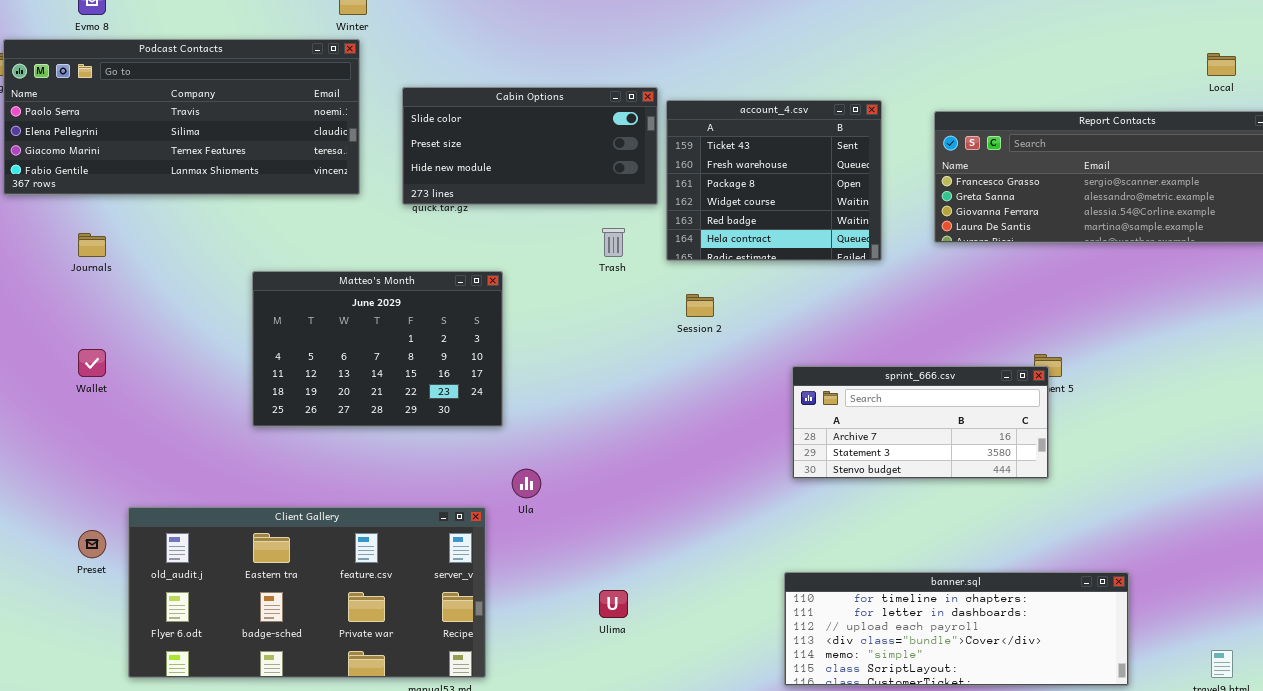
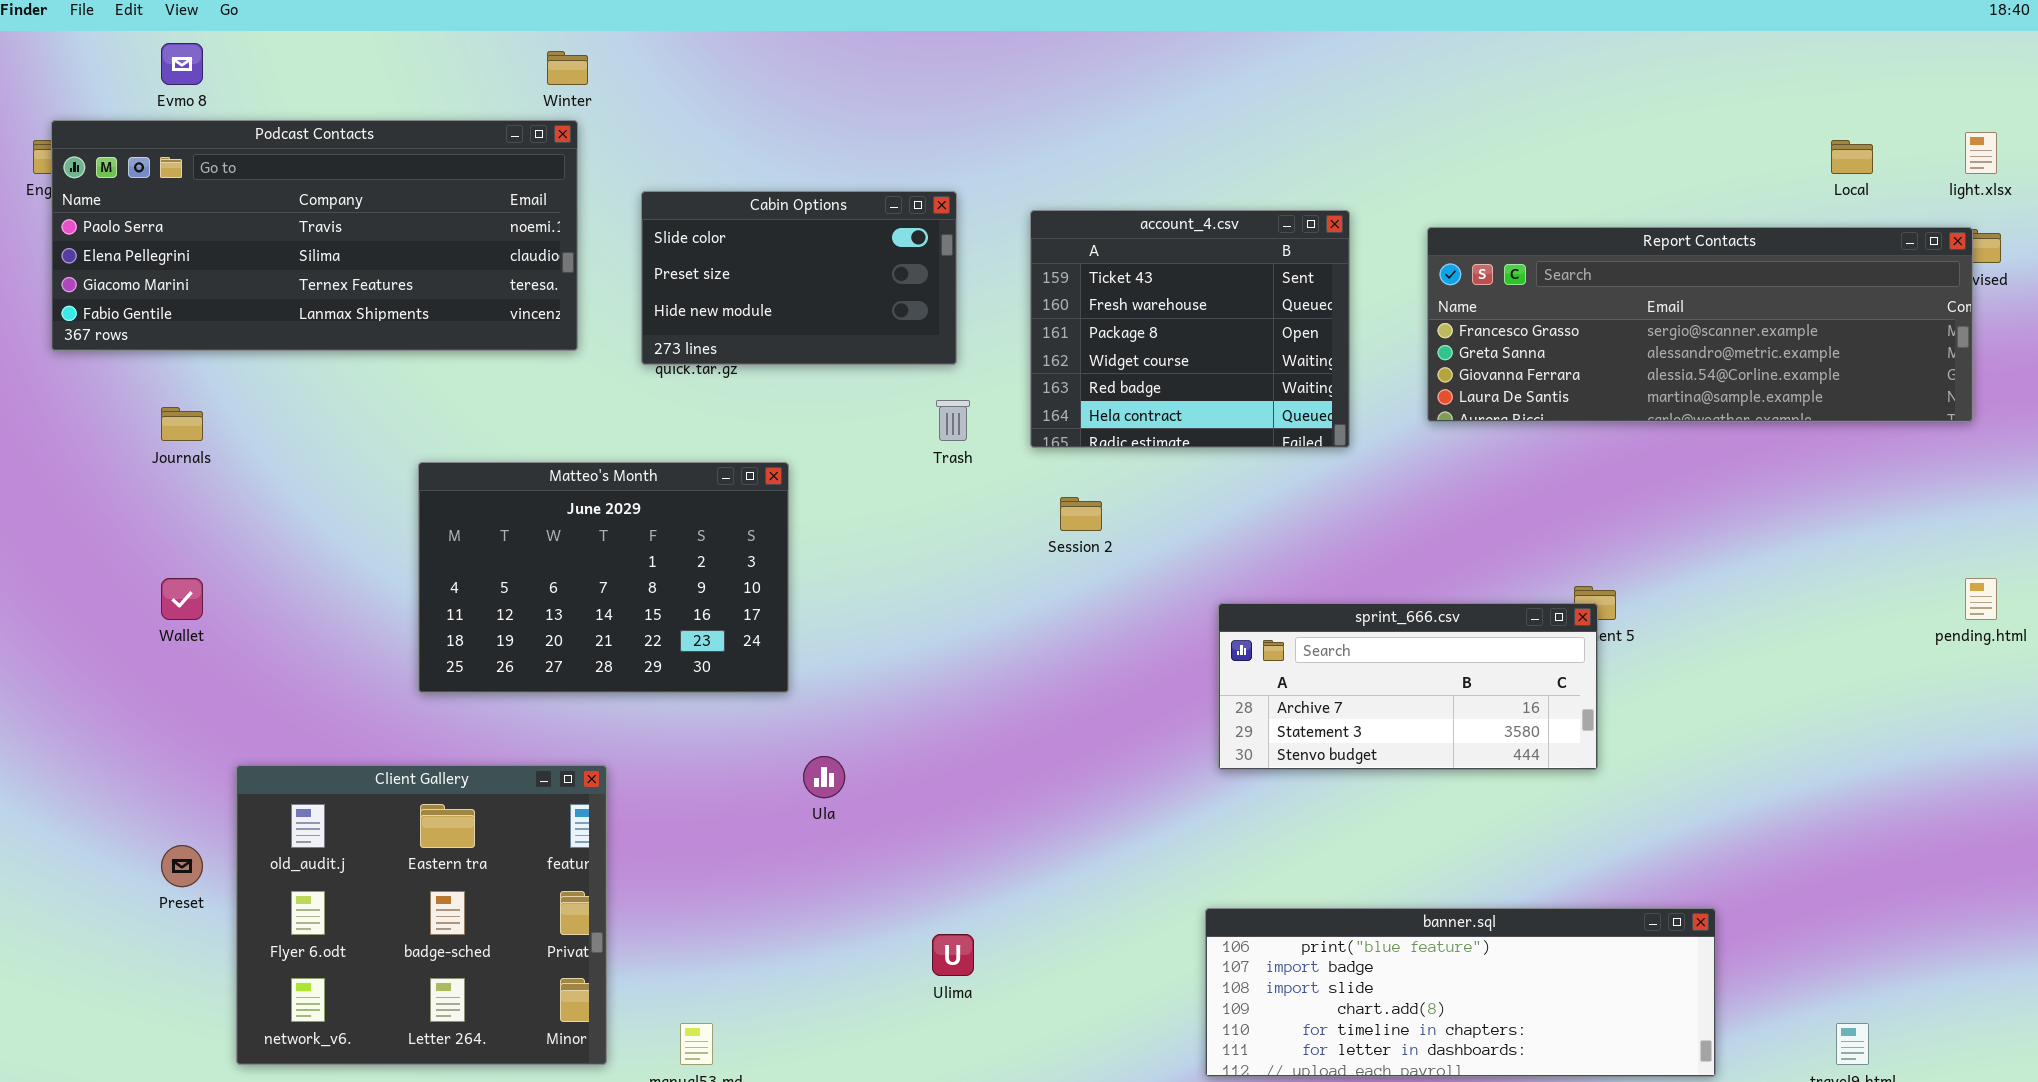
Cabin Options: [402,87,658,205] -> [641,191,957,365], resized
Client Gallery: [128,507,486,678] -> [236,765,607,1065], resized
banner.sql: [784,572,1129,686] -> [1205,908,1716,1077], scrolled up 4 rows

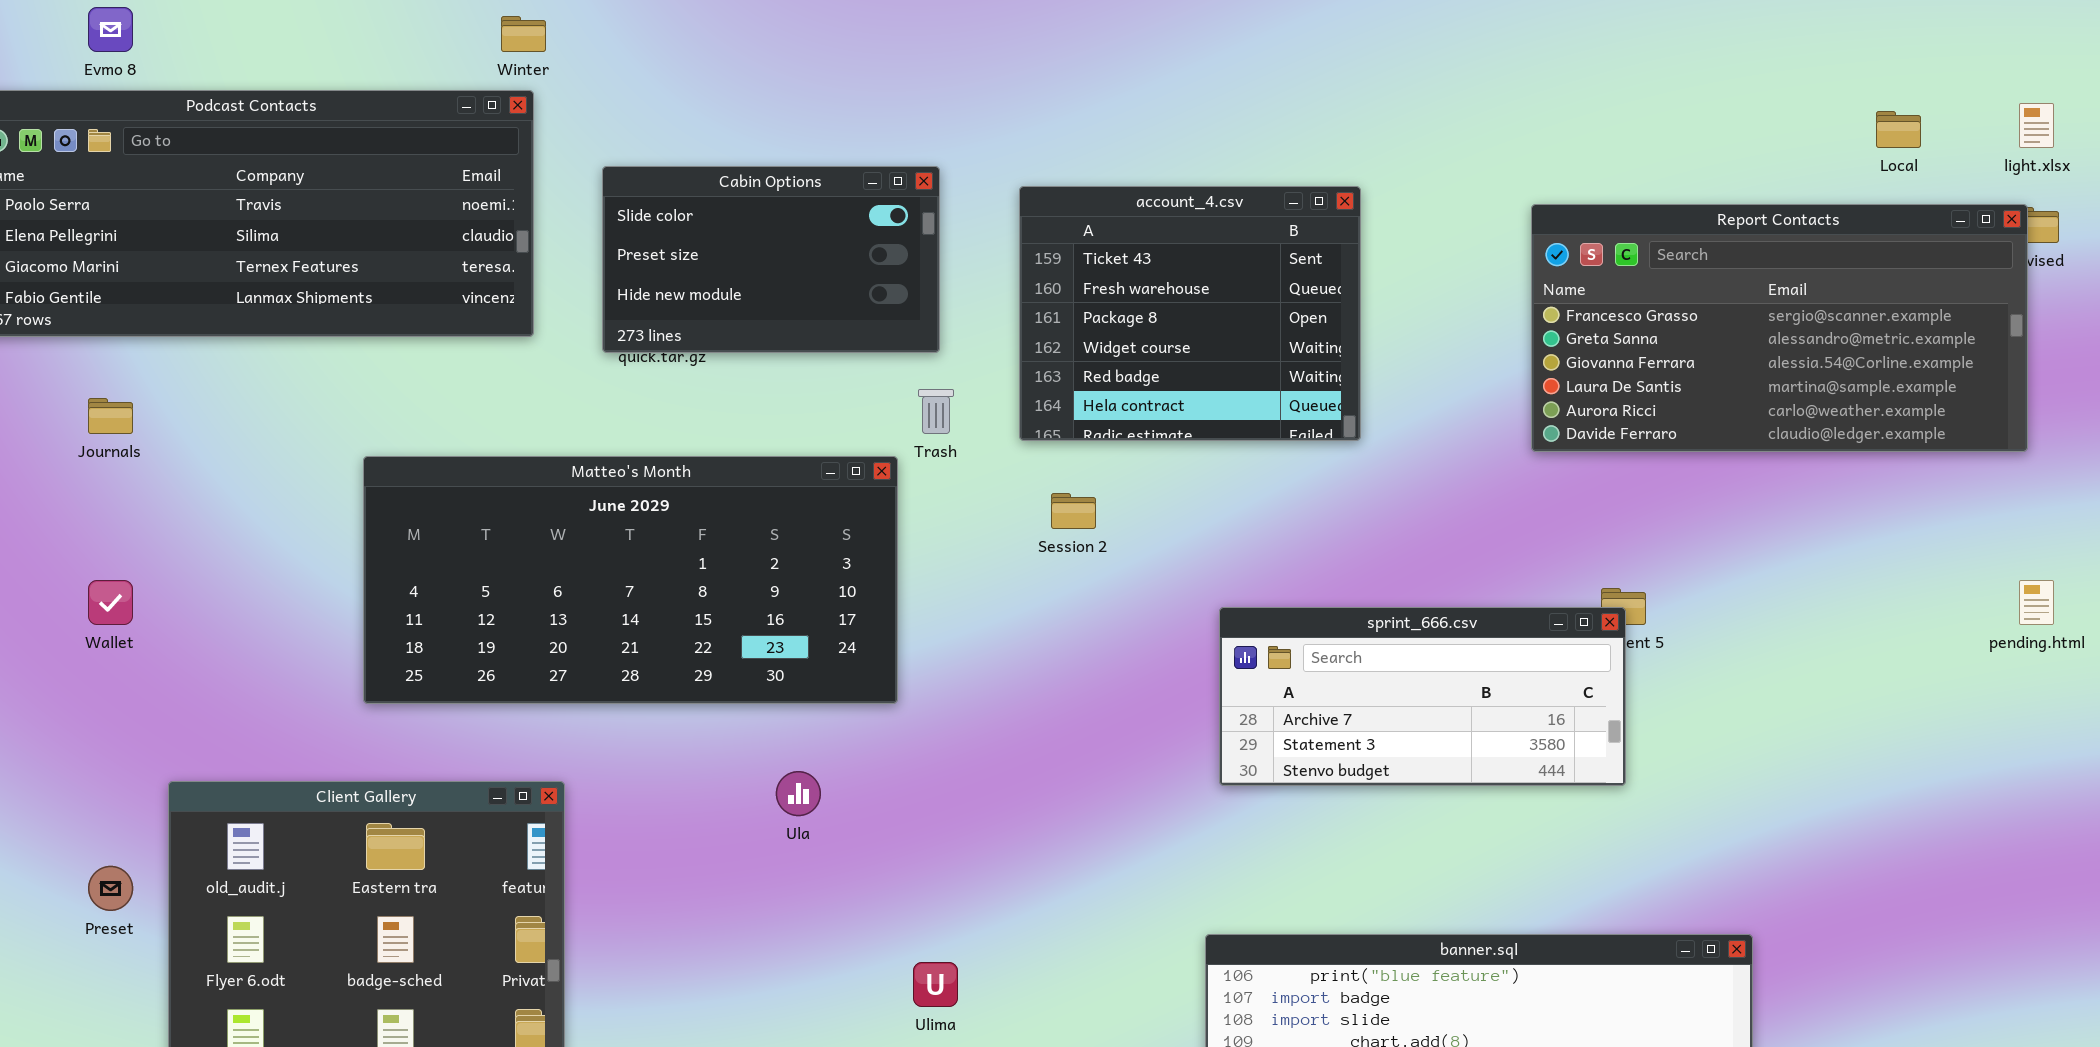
Report Contacts: [1427,227,1973,422] -> [1531,204,2028,452], resized
Matteo's Month: [418,462,789,693] -> [363,456,898,704], resized

